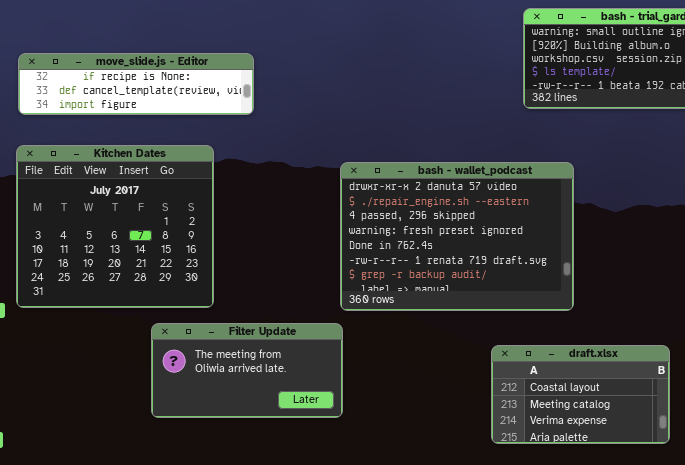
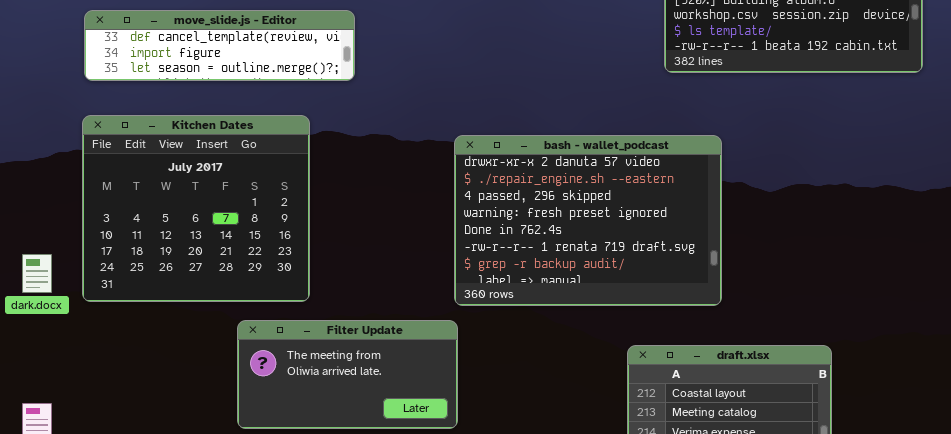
move_slide.js - Editor: [18,53,254,115] -> [84,10,355,81], scrolled down 1 row

